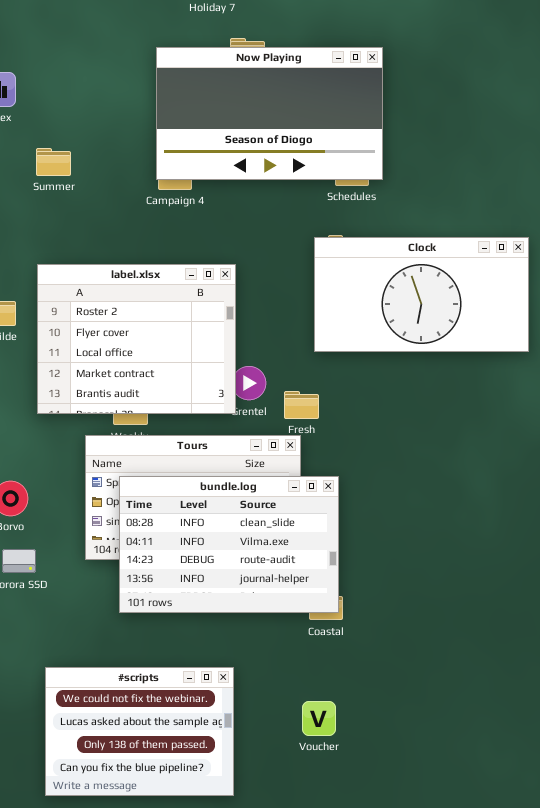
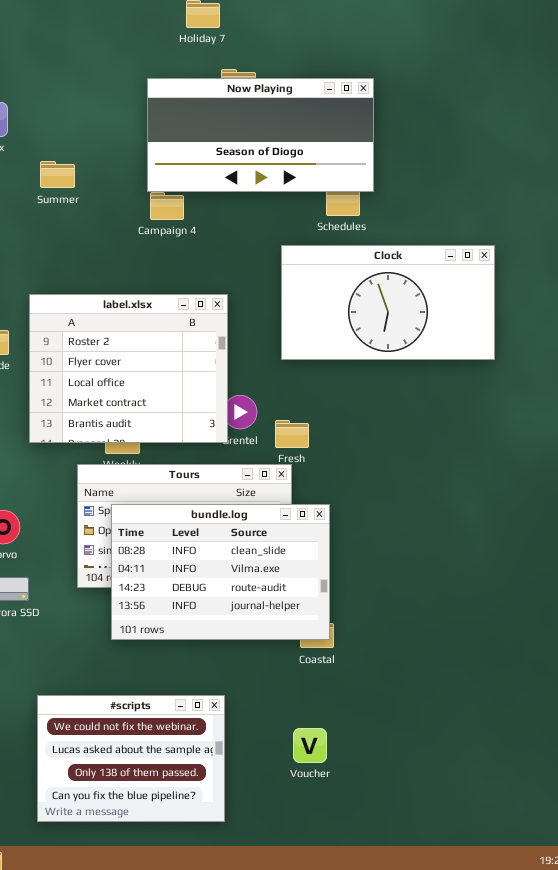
Now Playing: [156,47,383,180] -> [147,78,374,192], resized
Summer: [36,148,71,176] -> [40,161,75,188], moved
Clock: [314,237,529,352] -> [281,245,495,360], moved

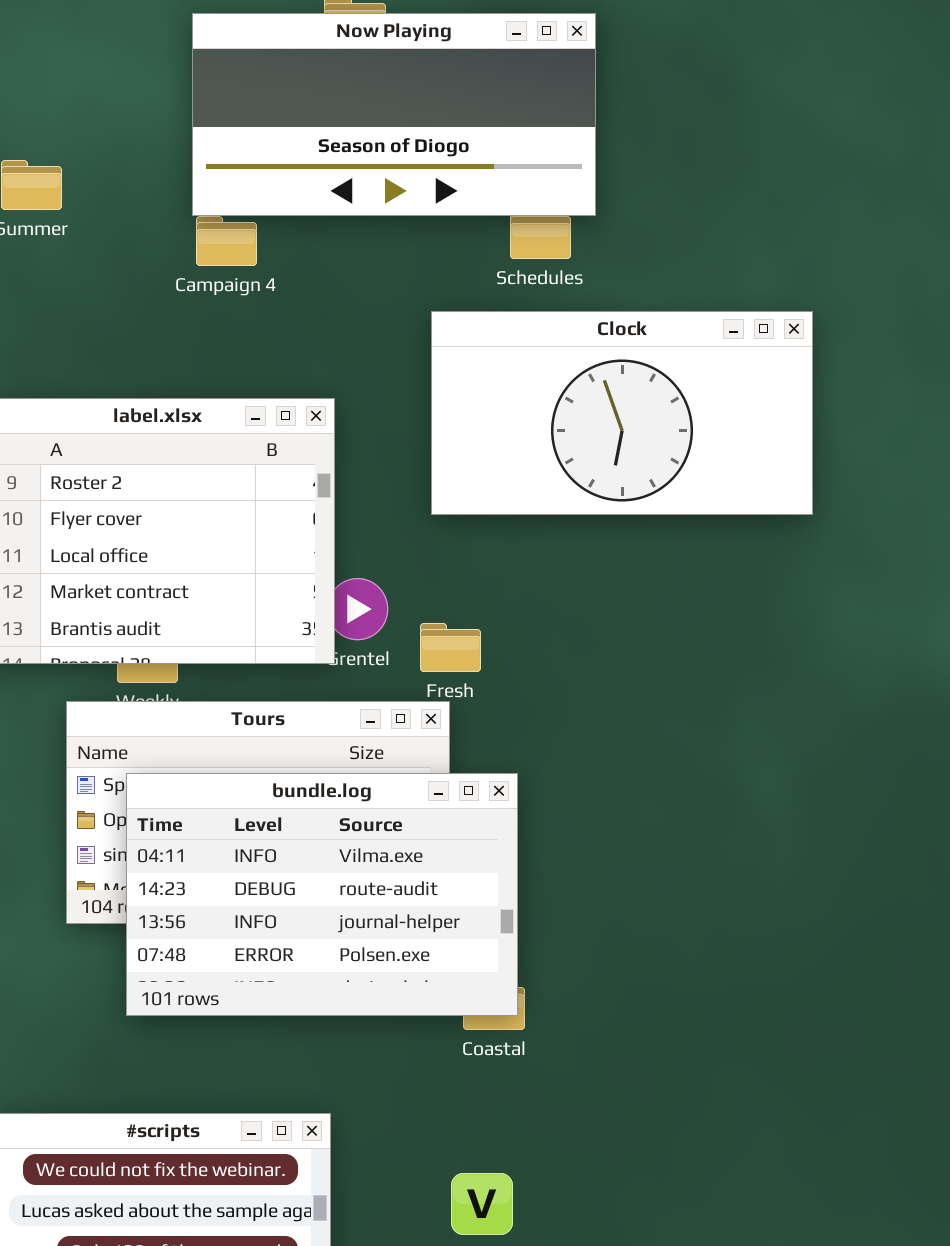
bundle.log: [111,504,330,640] -> [126,773,518,1016], scrolled down 1 row

